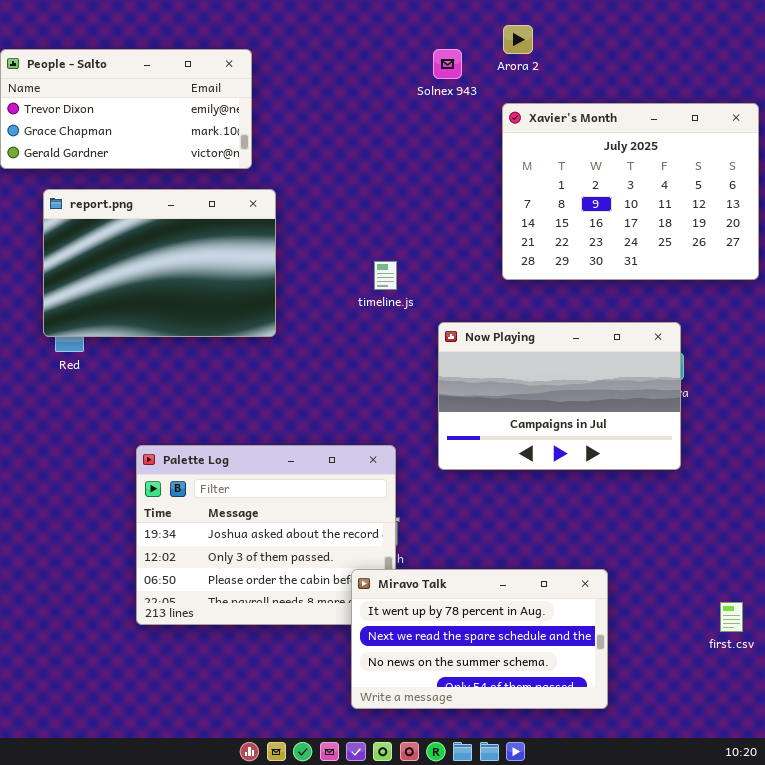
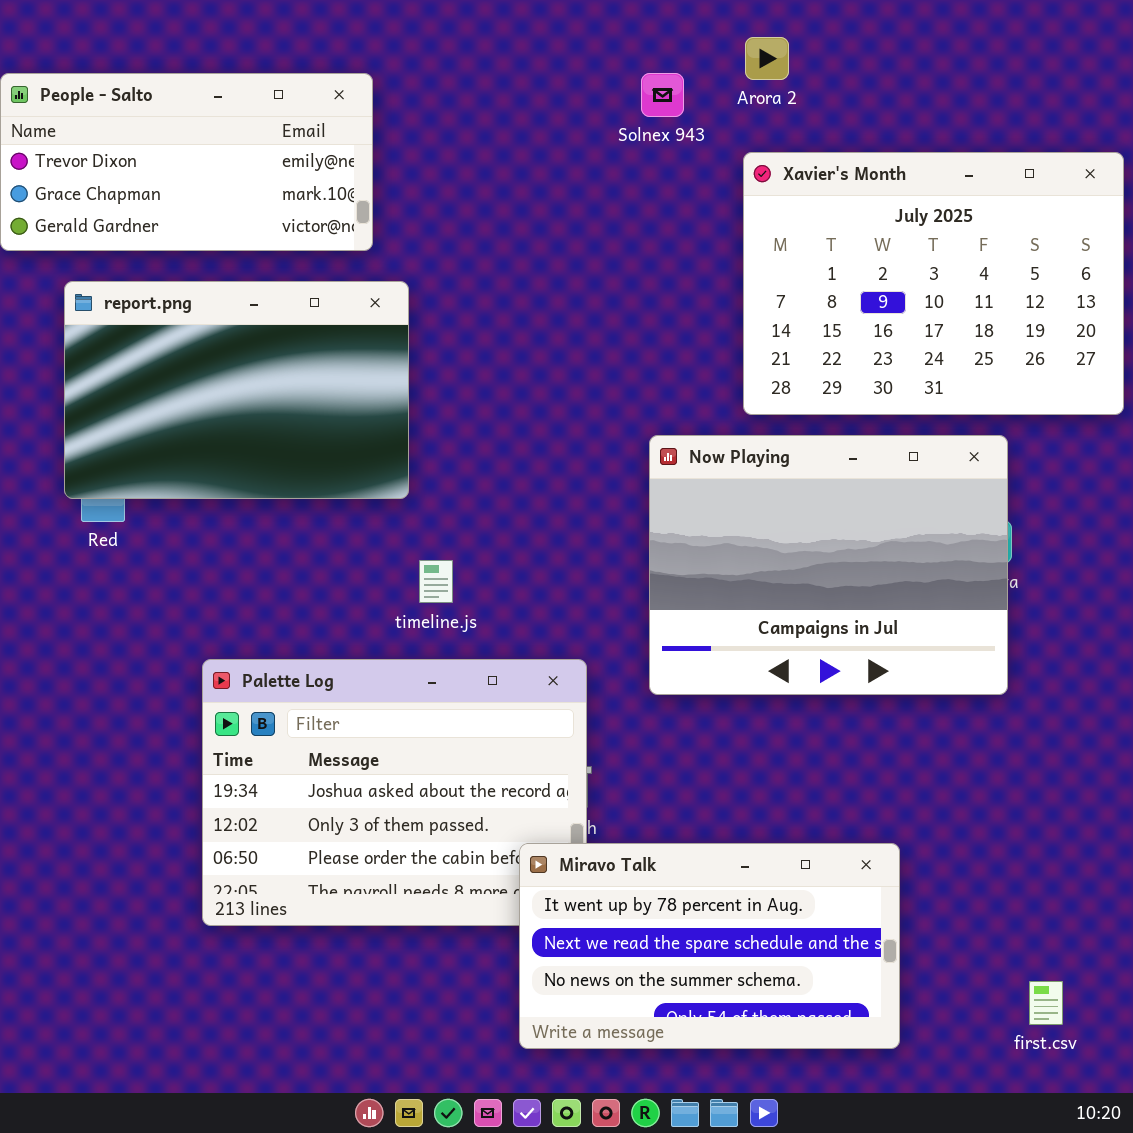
timeline.js: [374,261,397,290] -> [419,560,453,603], moved
Now Playing: [438,322,681,470] -> [649,435,1008,695], resized
first.csv: [720,602,743,632] -> [1029,981,1063,1025], moved

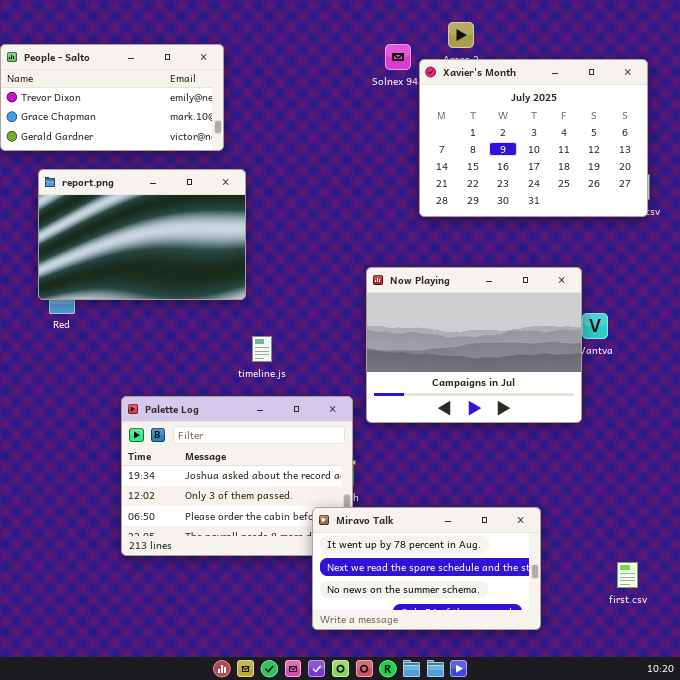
Xavier's Month: [743,152,1124,415] -> [419,59,648,217], moved
Now Playing: [649,435,1008,695] -> [366,267,582,423], moved
first.csv: [1029,981,1063,1025] -> [617,562,638,588], moved

